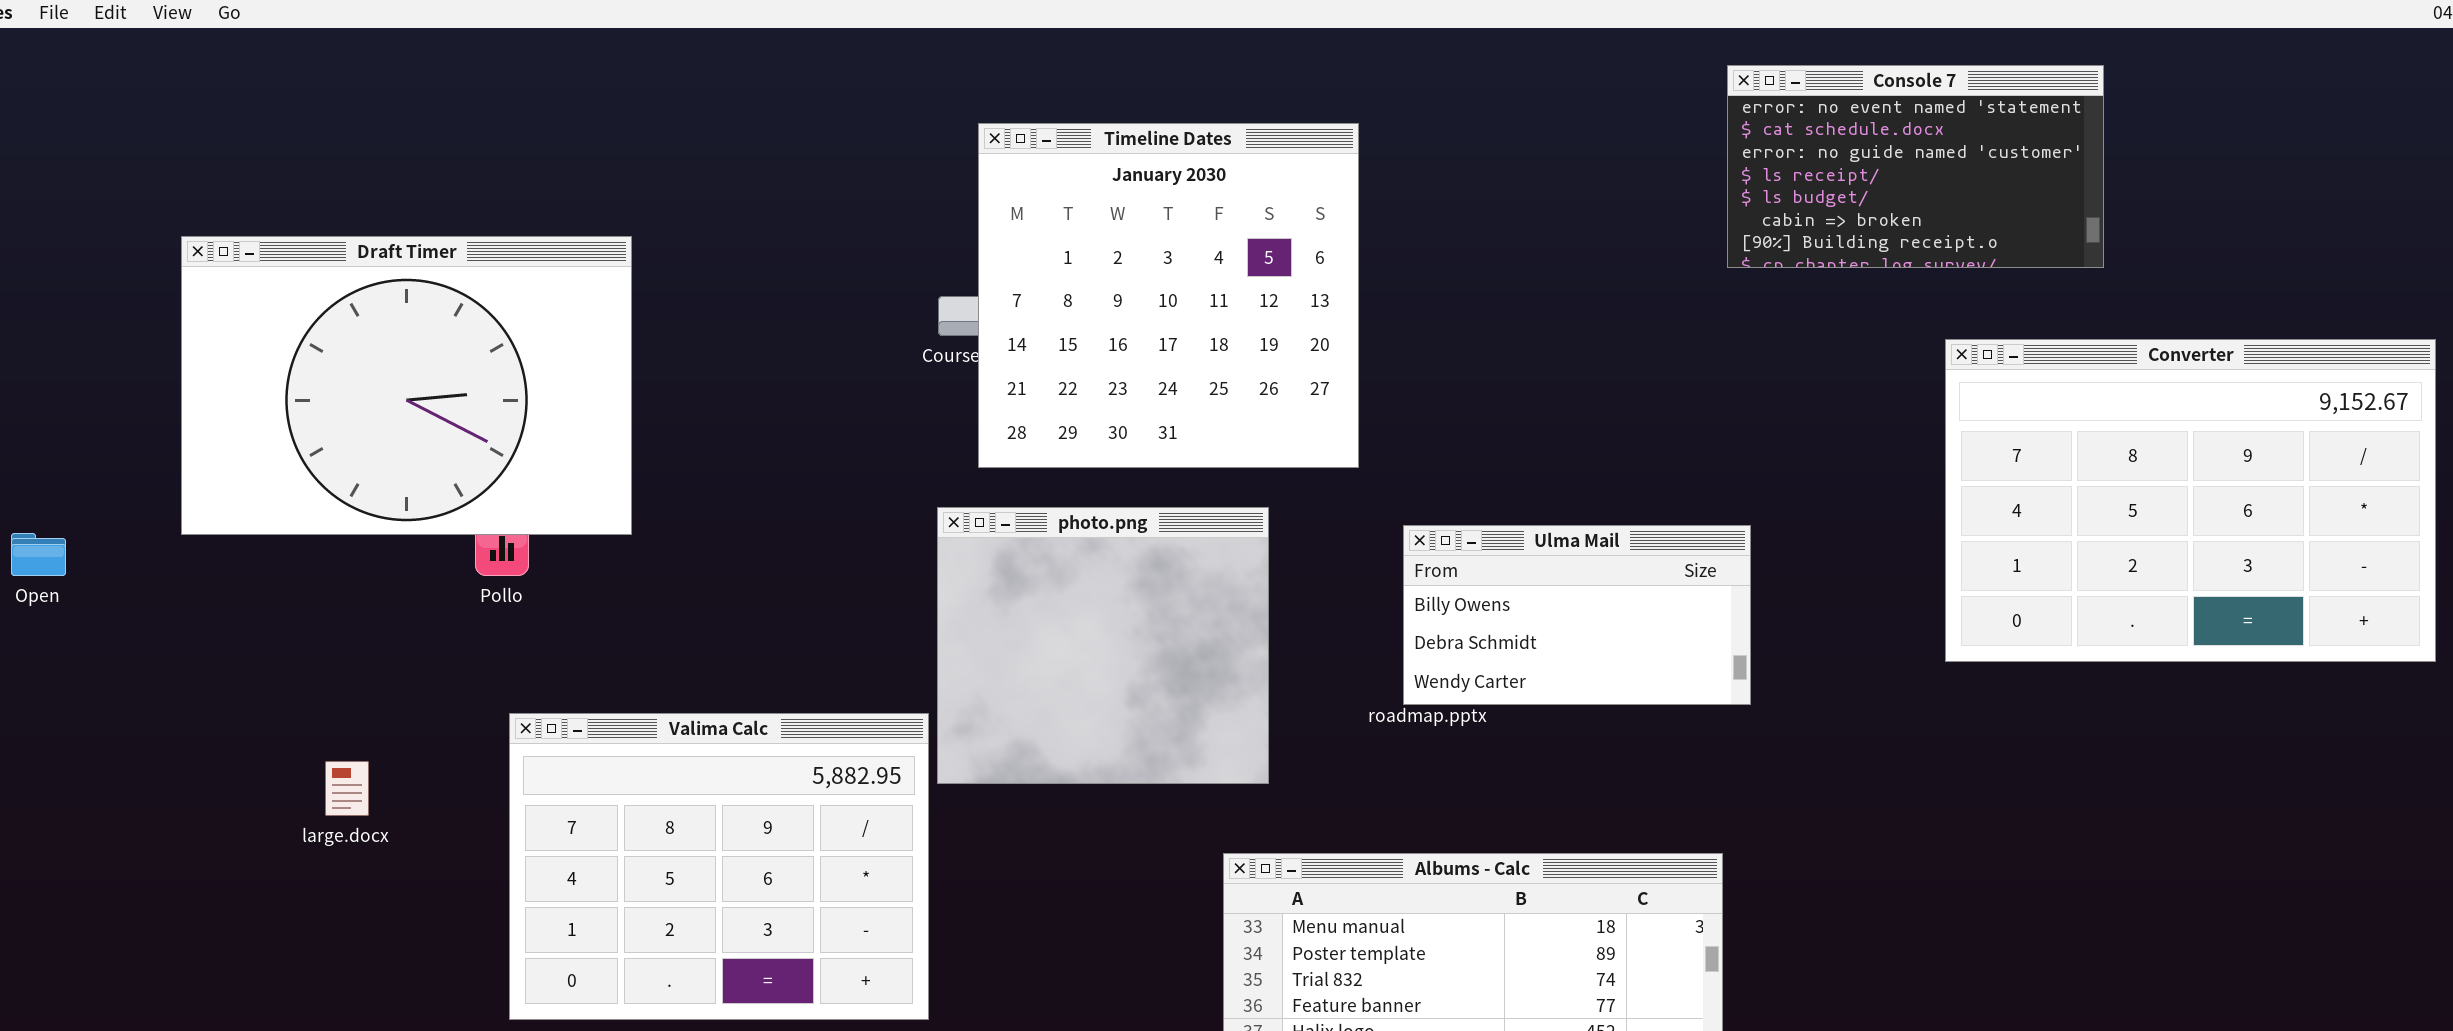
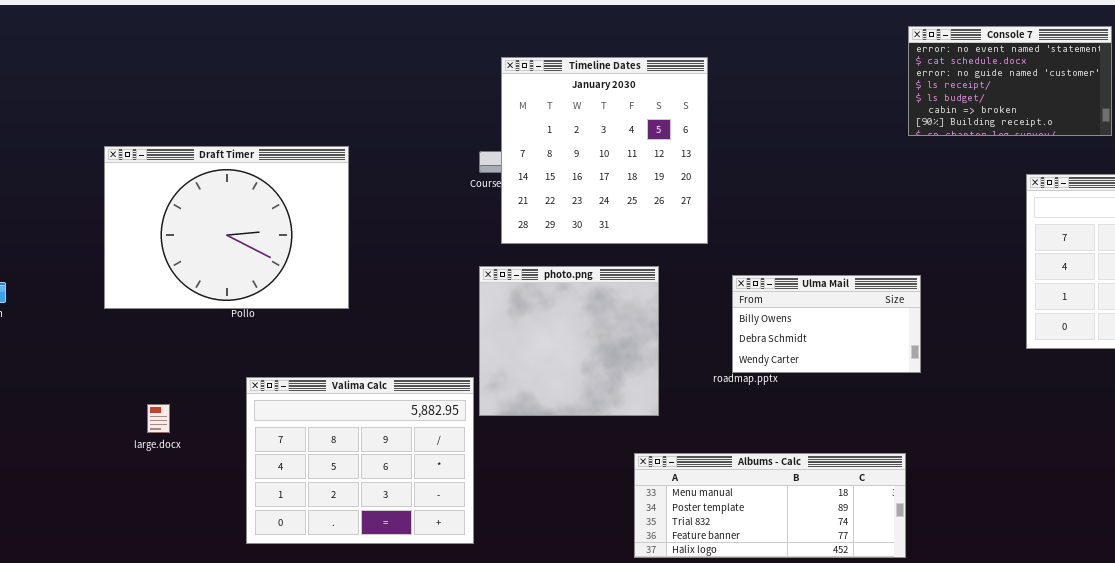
Draft Timer: [181,236,632,535] -> [104,146,349,309], moved

